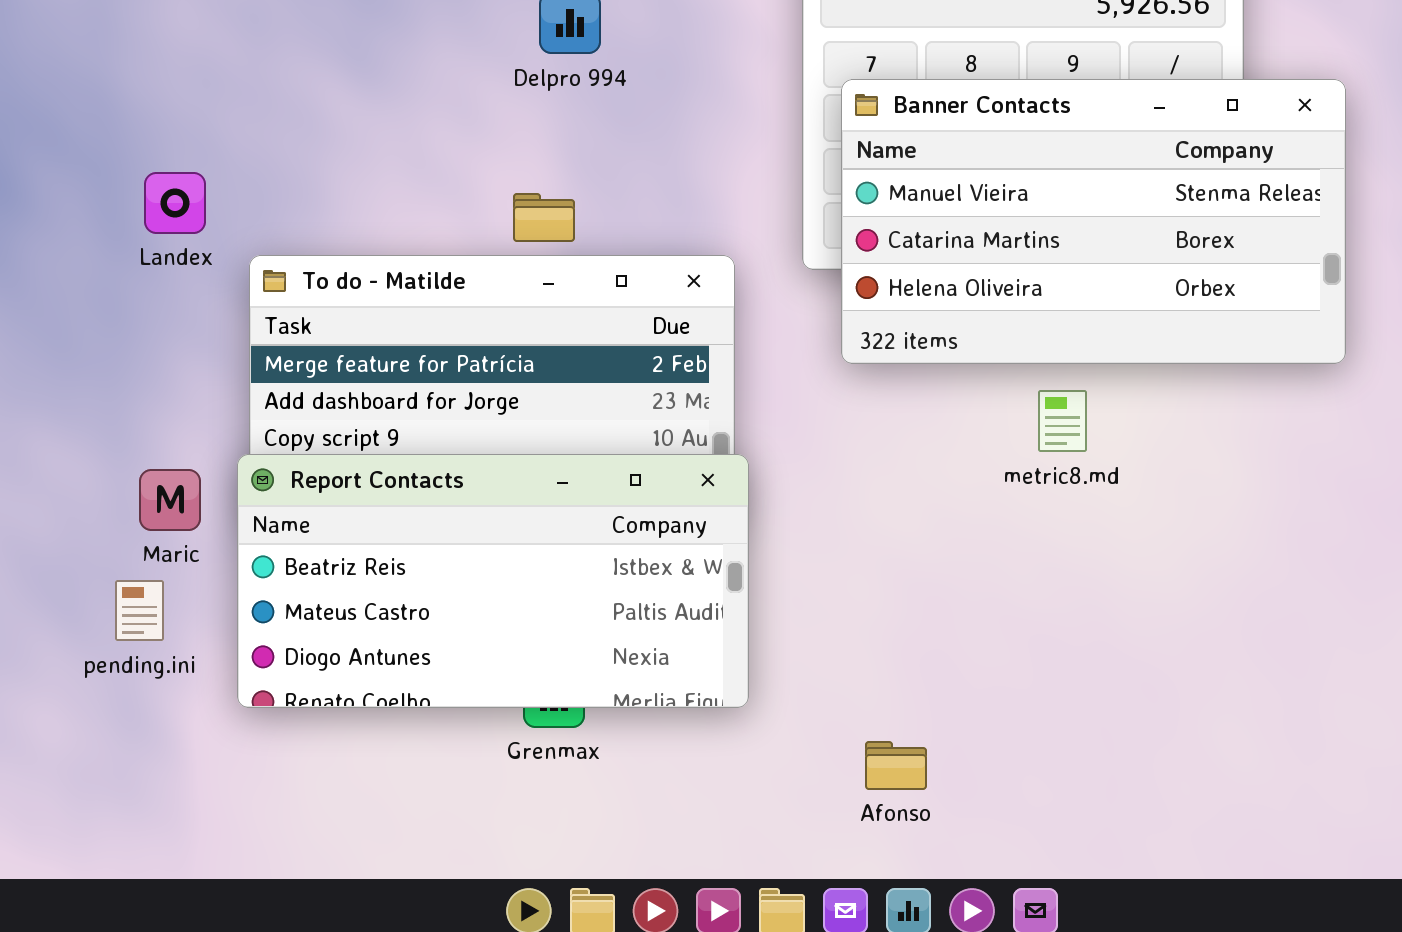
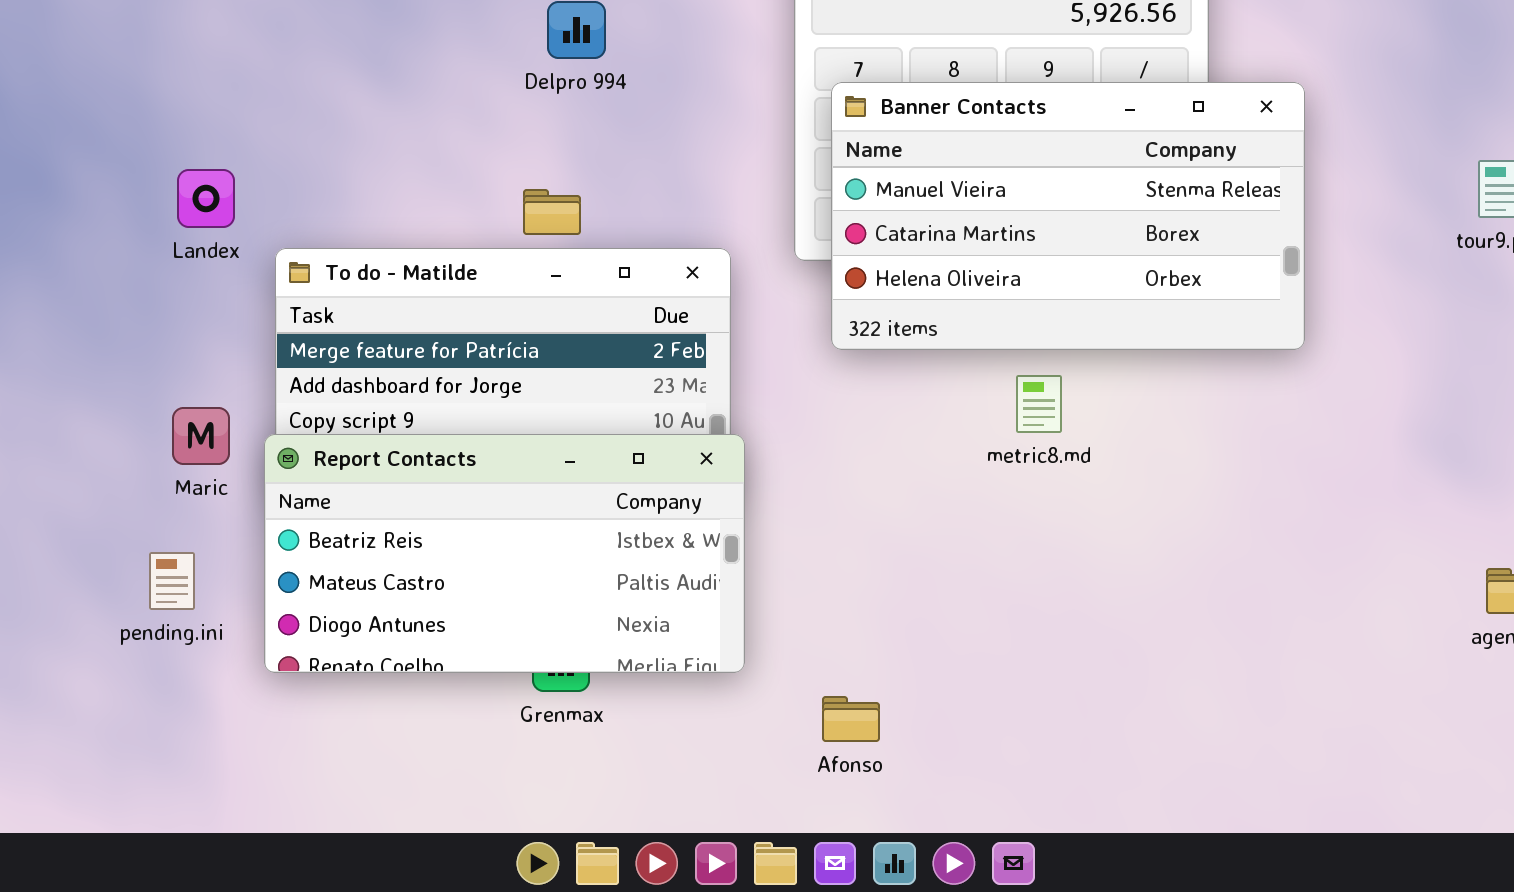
Maric: [139,469,201,531] -> [172,407,230,465], moved
Afonso: [865,741,927,790] -> [822,696,880,742], moved

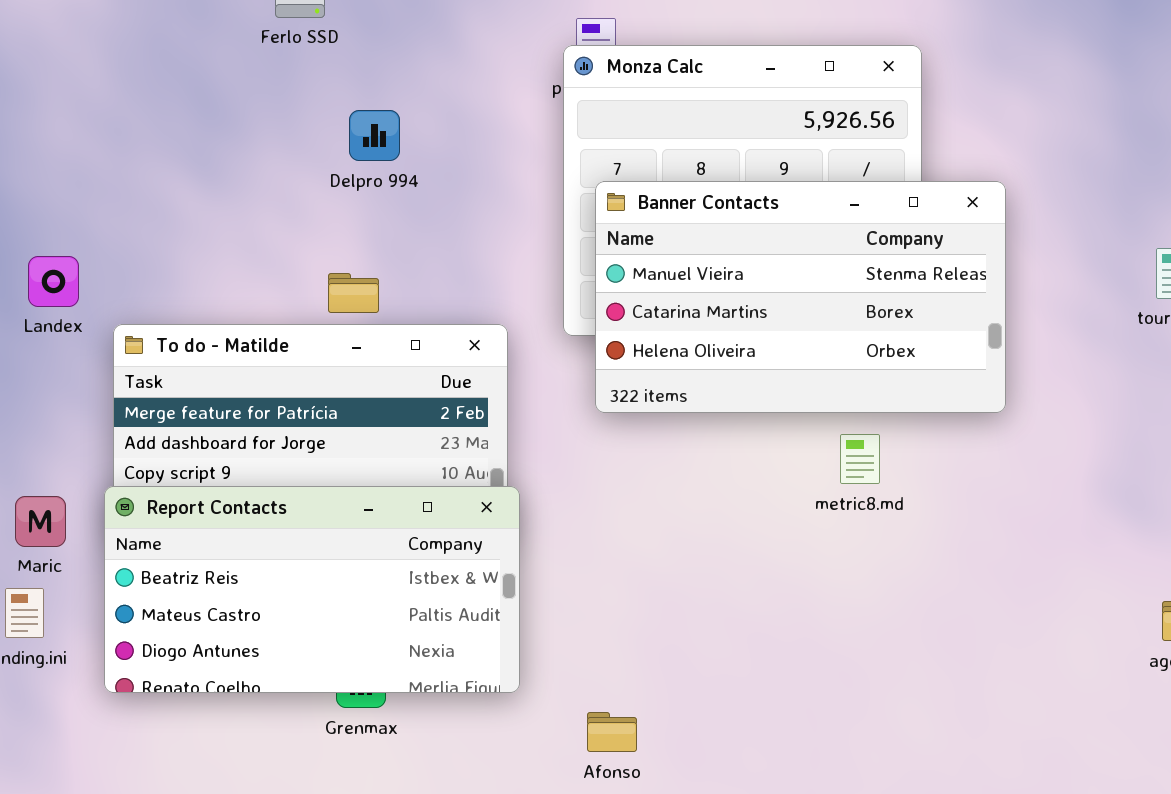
metric8.md: [1016,375,1062,433] -> [840,434,880,484], moved
Maric: [172,407,230,465] -> [15,496,66,547], moved

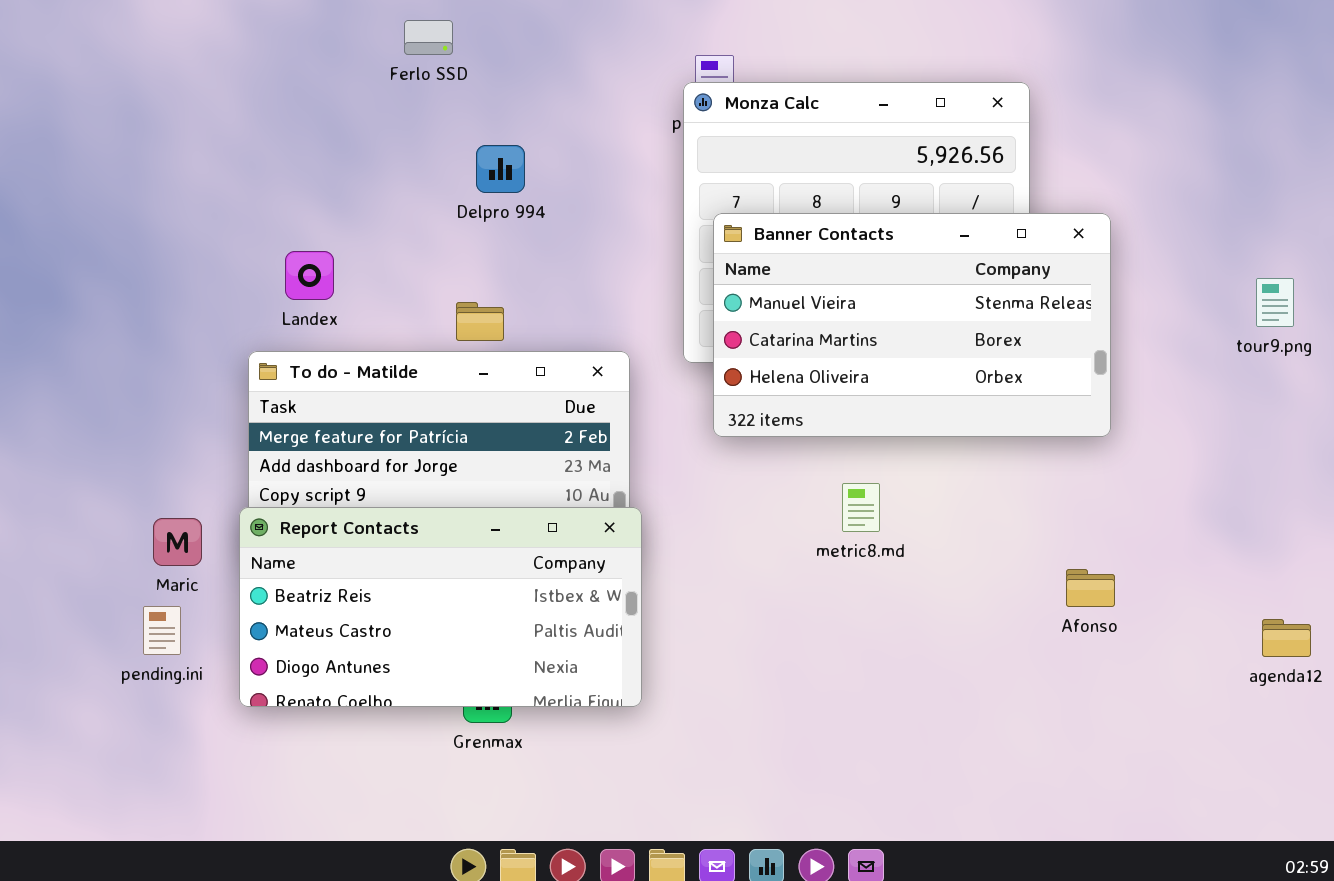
Landex: [28,256,79,307] -> [285,251,334,300], moved
metric8.md: [840,434,880,484] -> [842,483,880,532], moved
Afonso: [587,712,637,752] -> [1066,569,1115,607], moved

